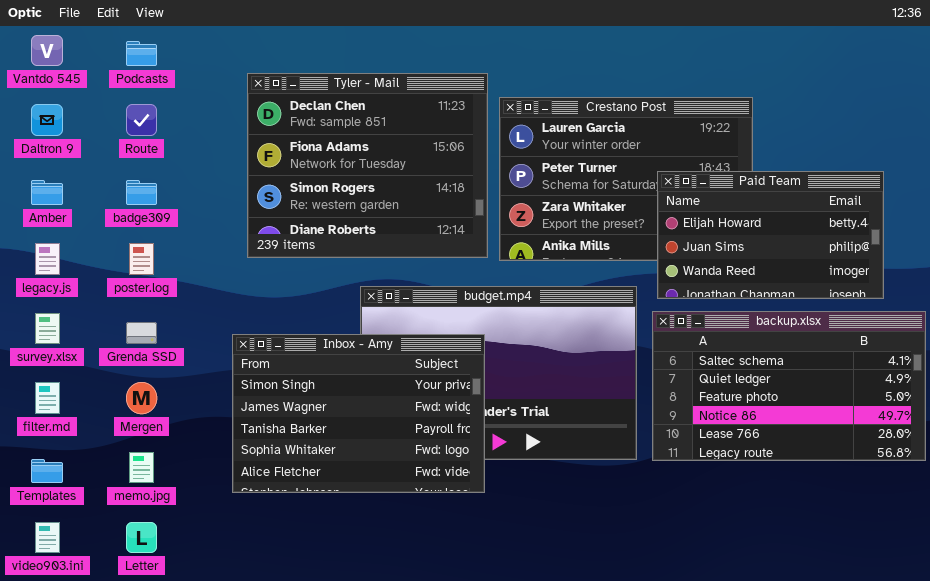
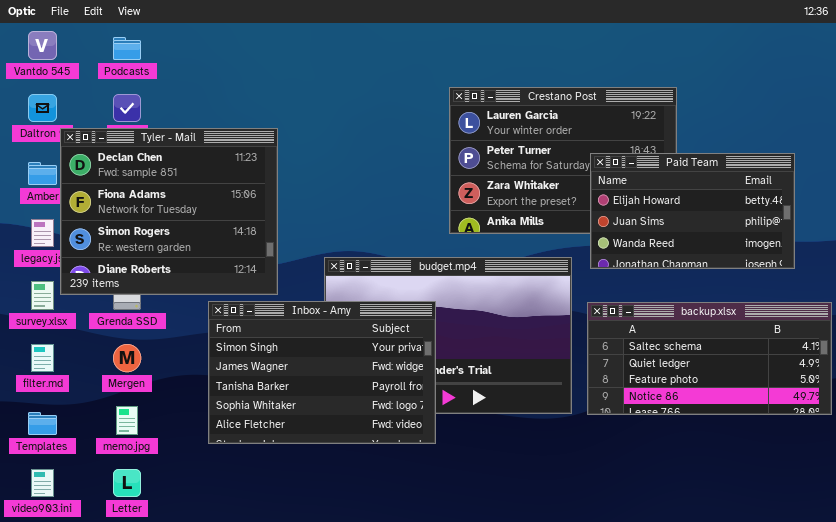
Tyler - Mail: [247,73,488,258] -> [60,128,278,295], moved
backup.xlsx: [652,311,926,461] -> [587,302,832,415], resized

